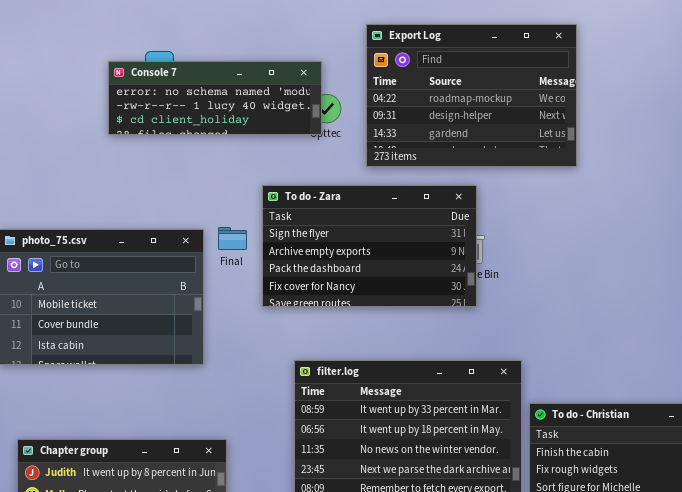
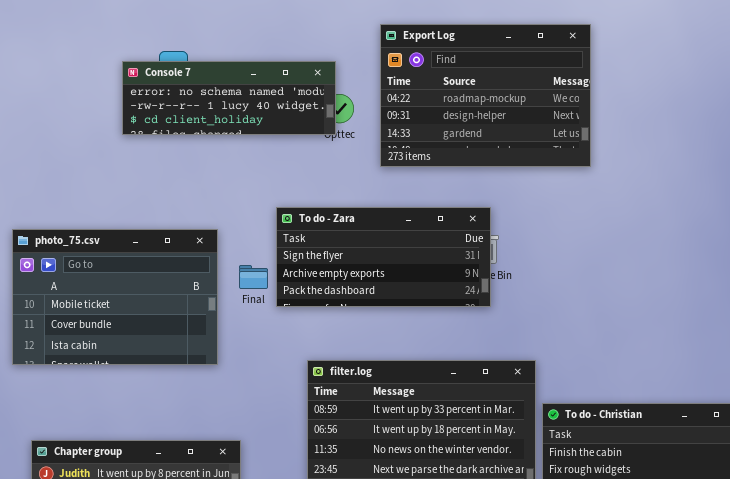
To do - Zara: [262,185,477,307] -> [276,207,491,307], resized
Final: [218,227,247,250] -> [239,265,268,289], moved

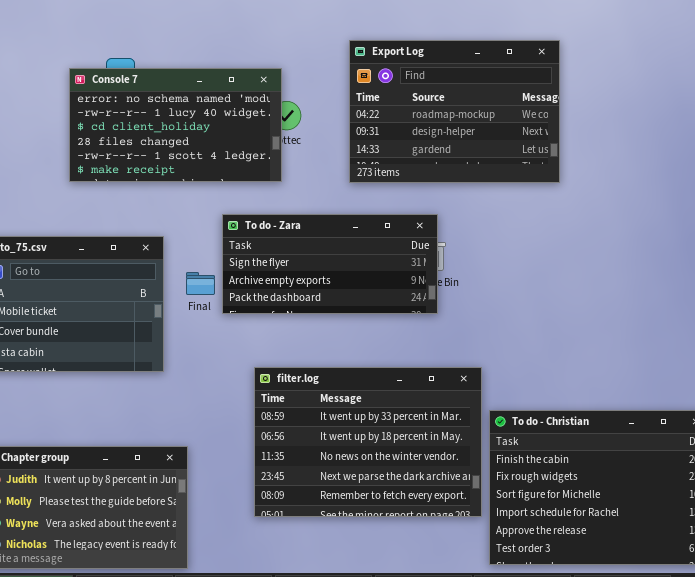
Export Log: [380,24,591,167] -> [349,40,560,183], moved
Console 7: [122,61,336,135] -> [69,68,282,182], resized

